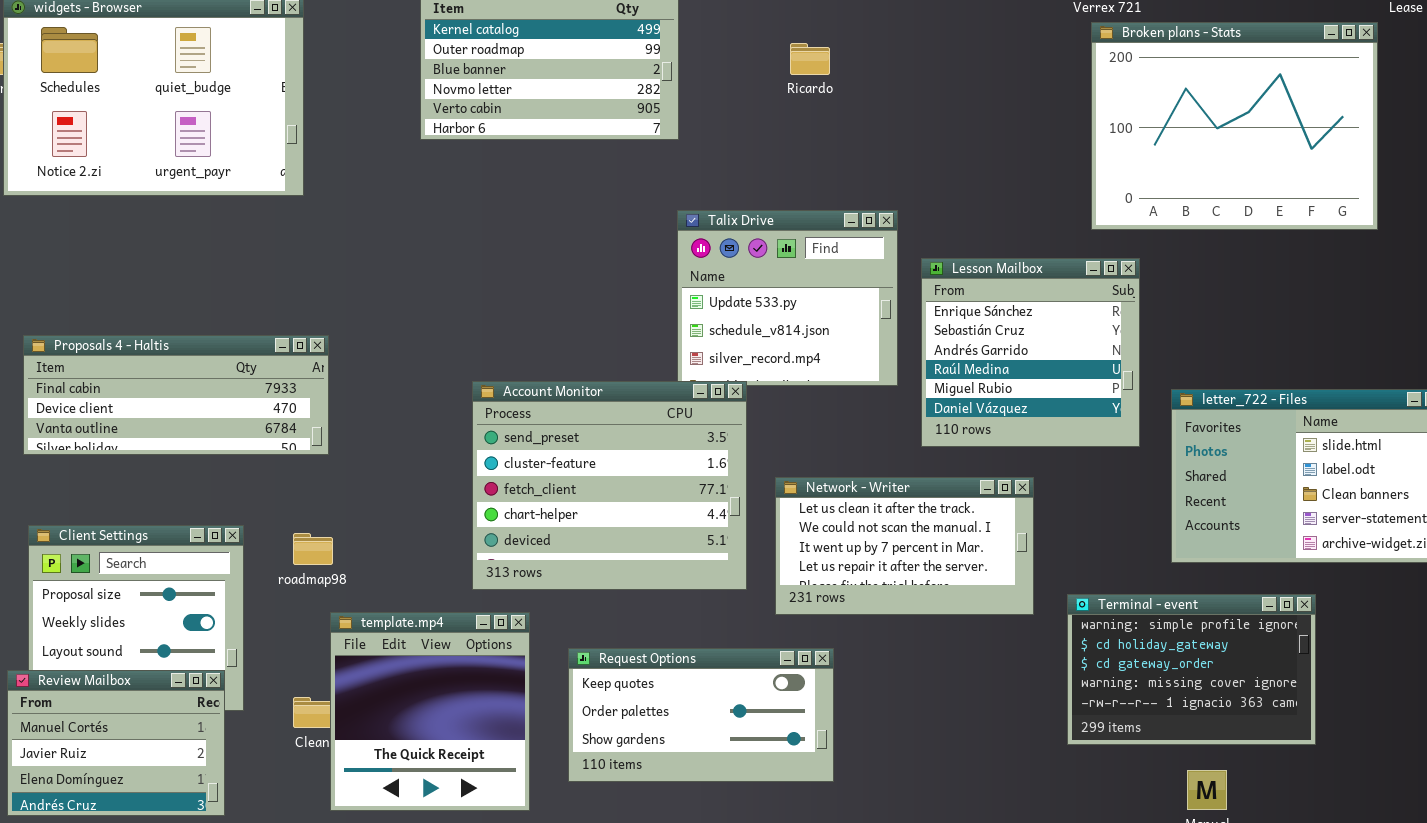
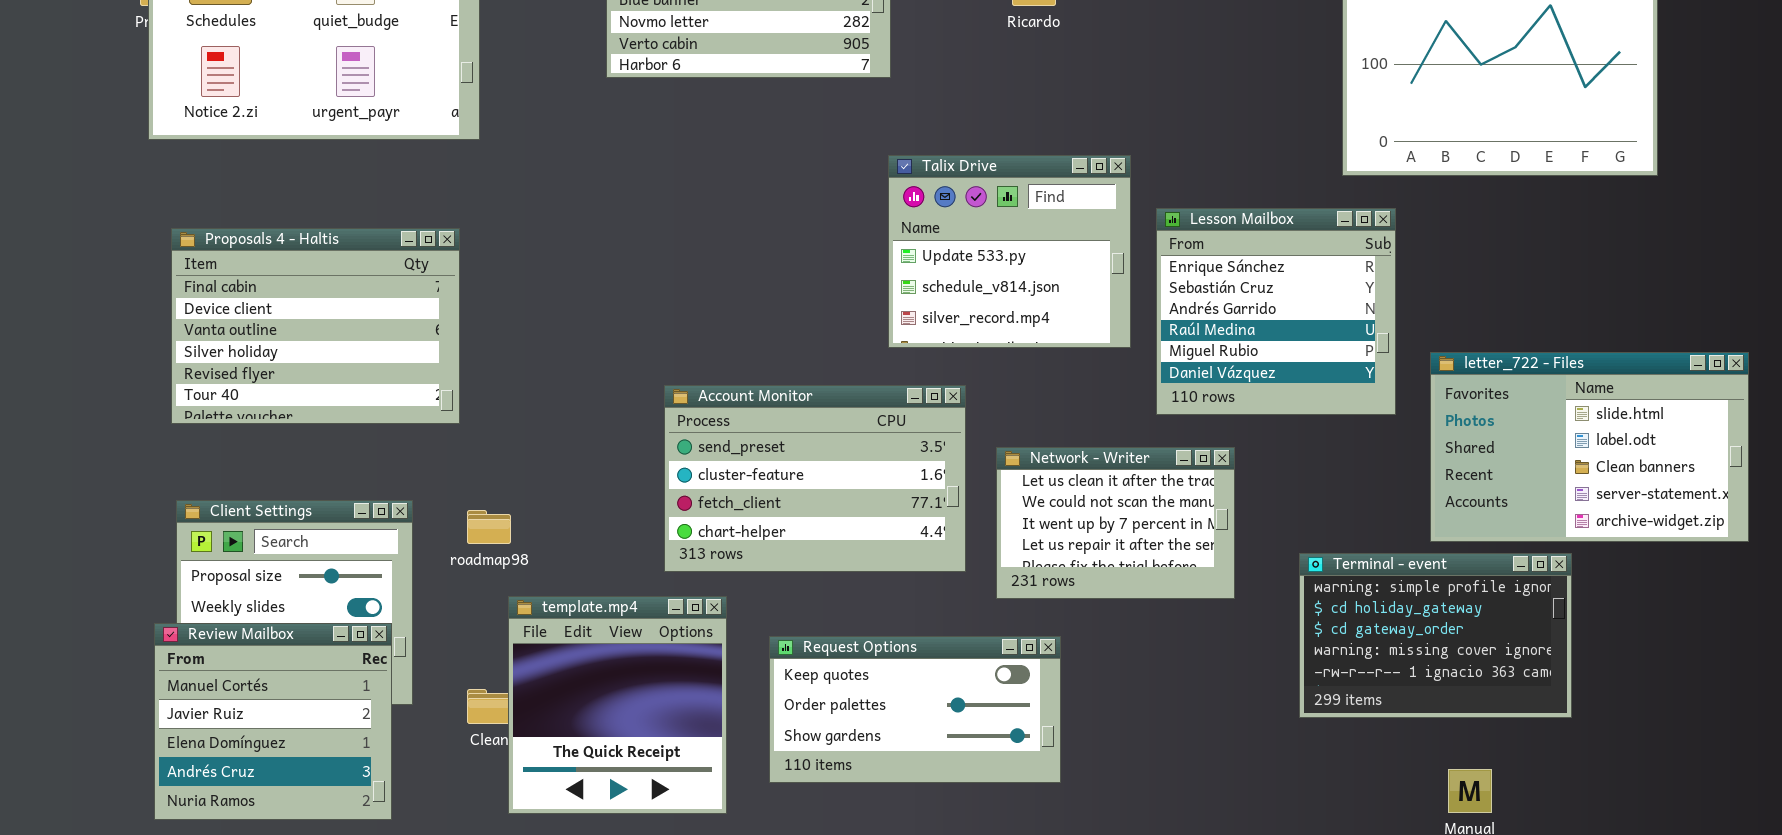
Proposals 4 - Haltis: [23,335,329,455] -> [171,228,460,424], resized
Account Monitor: [472,381,747,590] -> [664,385,966,572], resized
Network - Writer: [775,477,1034,615] -> [996,447,1235,599], resized
Terminal - event: [1067,594,1316,745] -> [1299,553,1572,718], moved
Review Mailbox: [7,670,225,816] -> [154,623,392,820], resized

